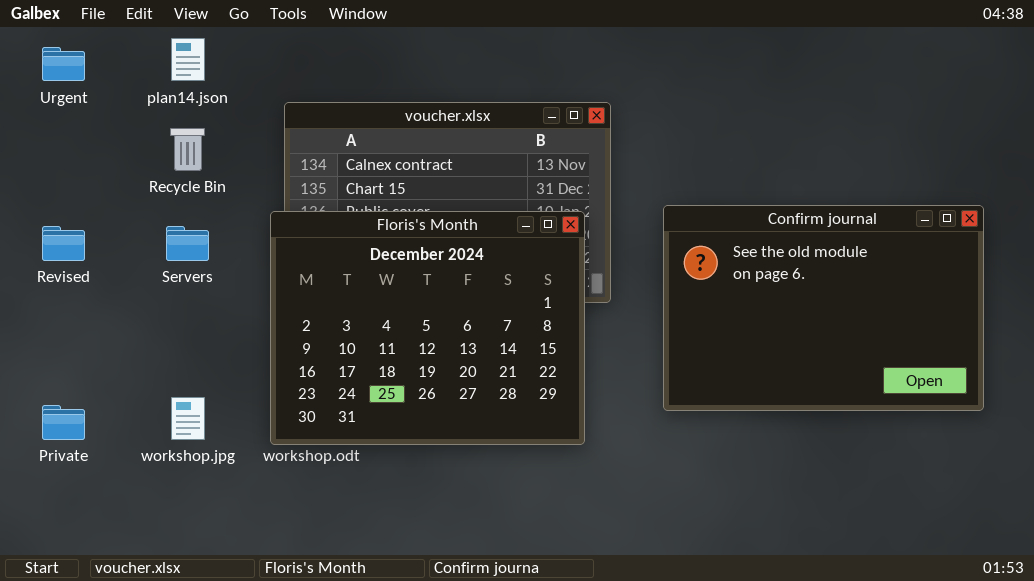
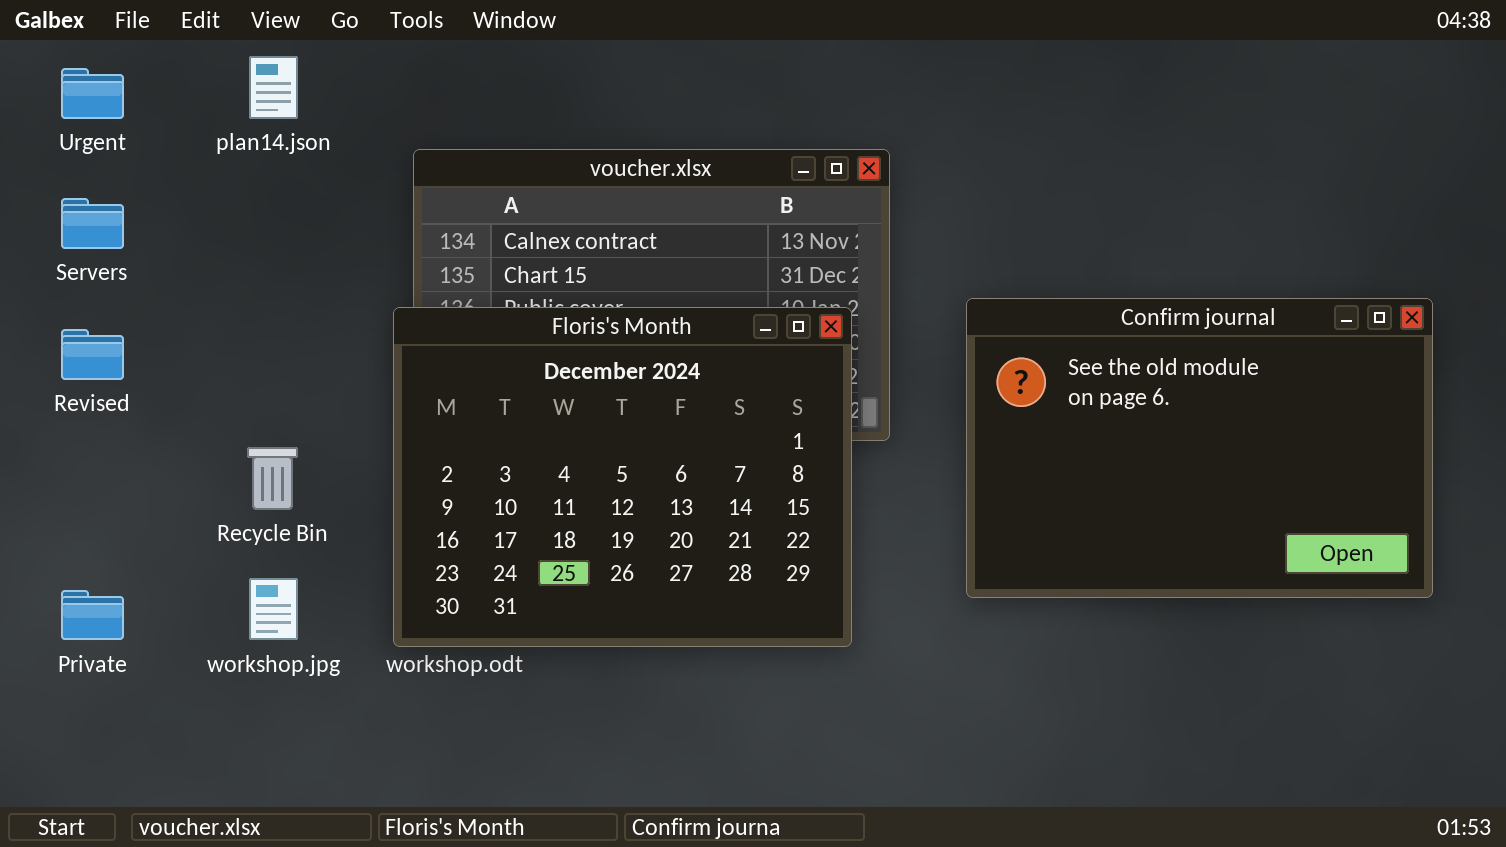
Recycle Bin: [170,128,205,171] -> [247,447,298,510], moved
Servers: [166,226,209,261] -> [61,198,124,249], moved

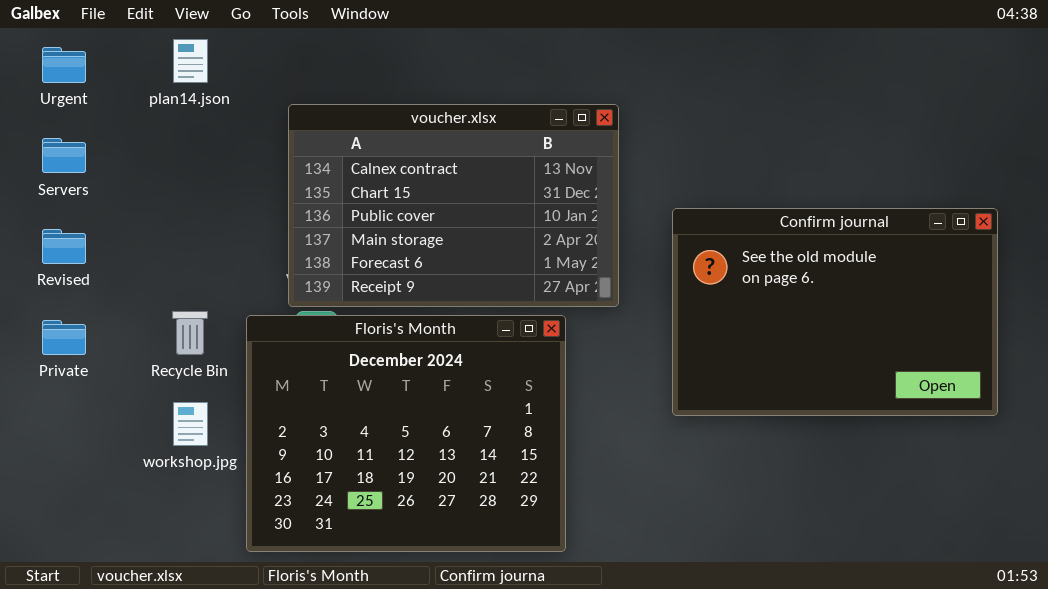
Floris's Month: [393,307,852,647] -> [246,315,566,552], moved
Private: [61,590,124,640] -> [42,320,86,355], moved

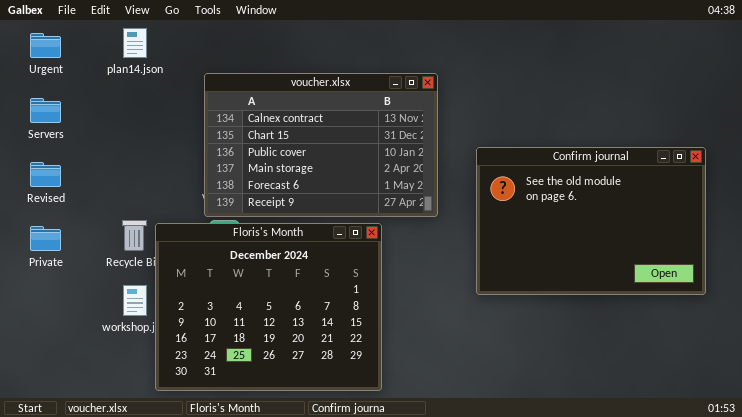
Floris's Month: [246,315,566,552] -> [155,223,382,391], moved

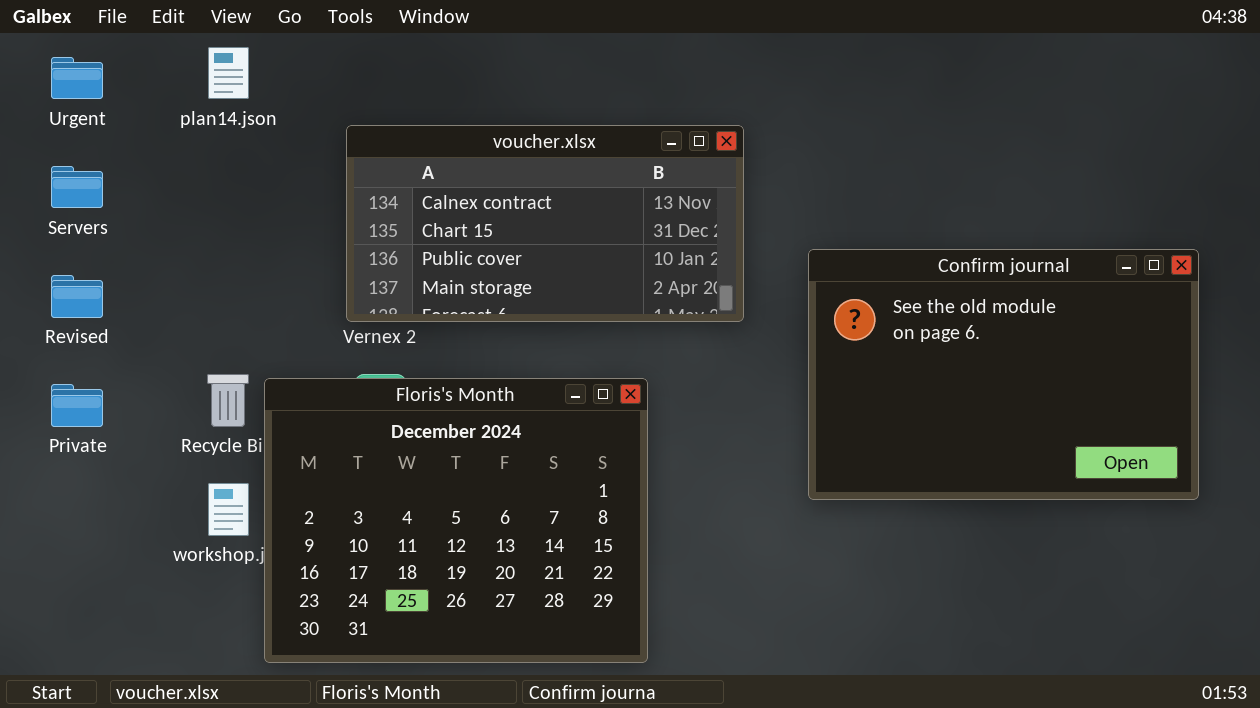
voucher.xlsx: [204,73,438,217] -> [346,125,744,322], resized

